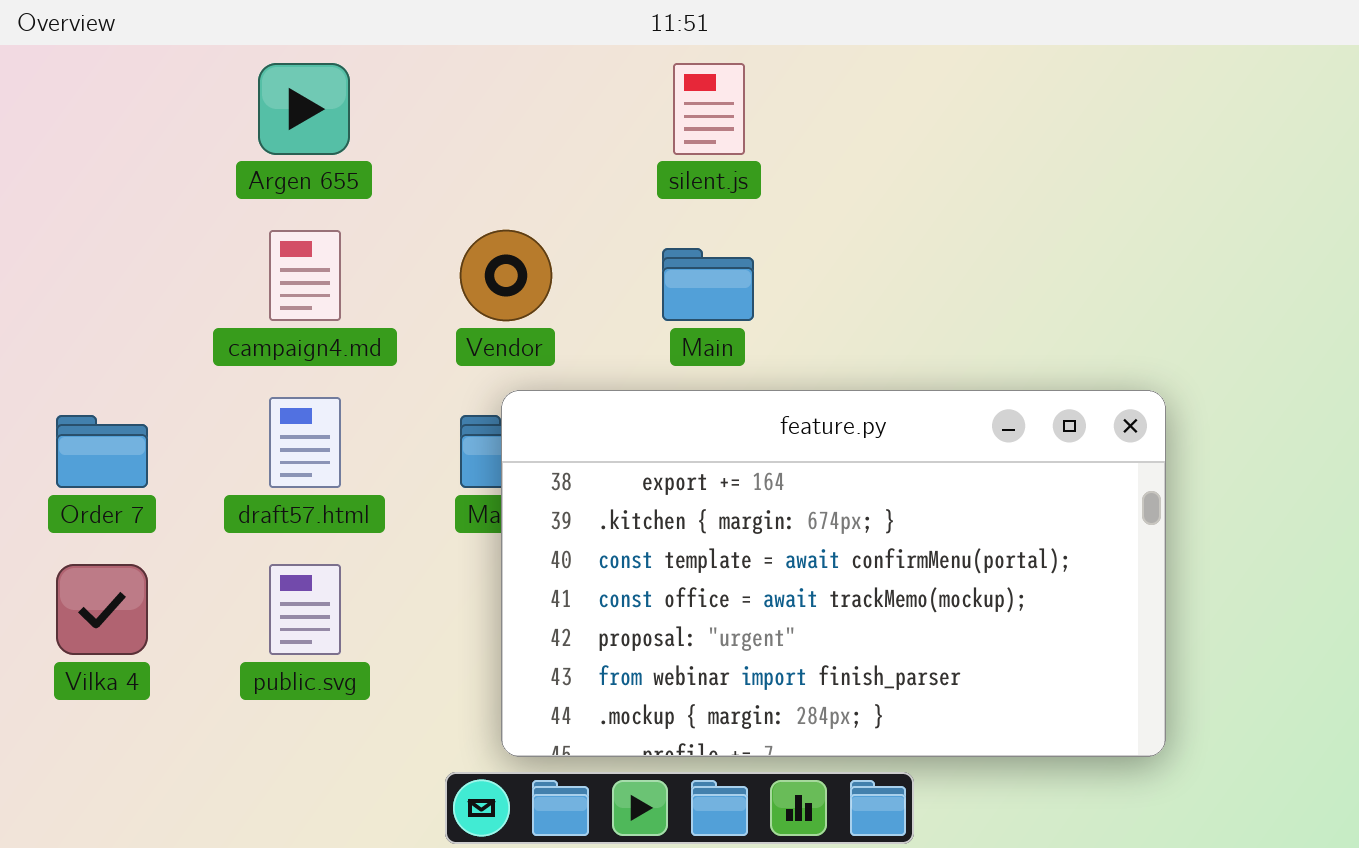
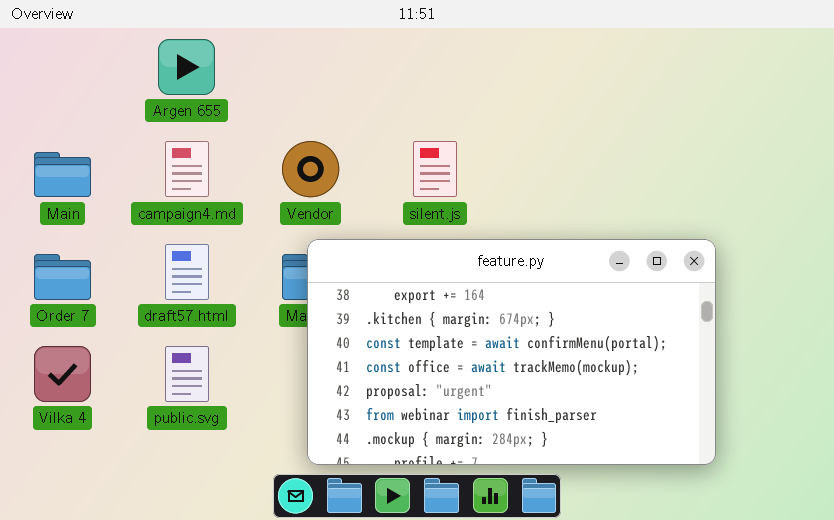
silent.js: [673,63,745,155] -> [413,141,457,197], moved
Main: [662,248,754,321] -> [34,152,91,197], moved

